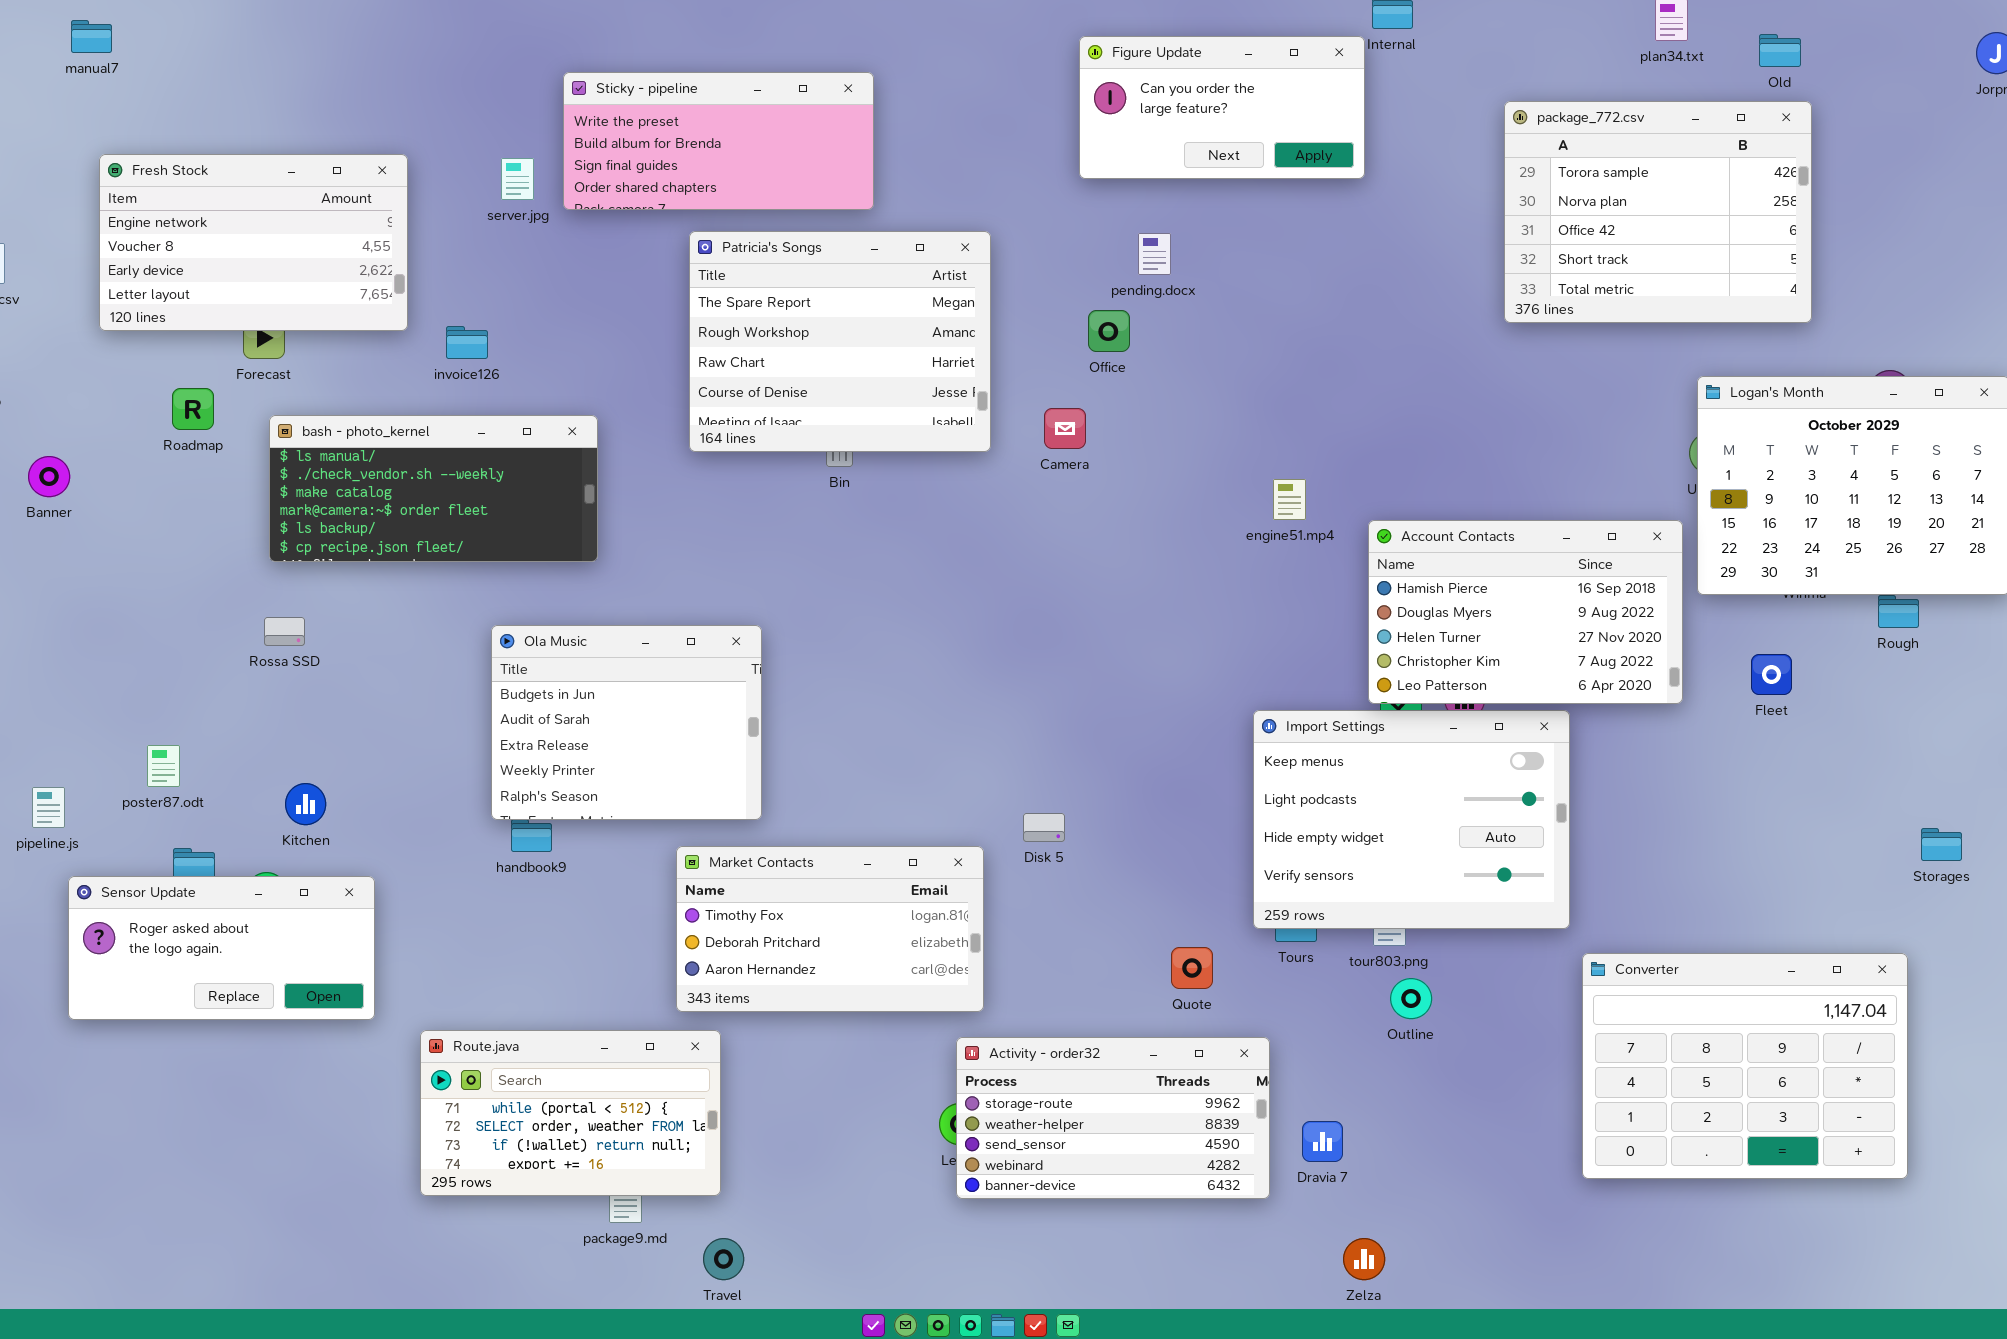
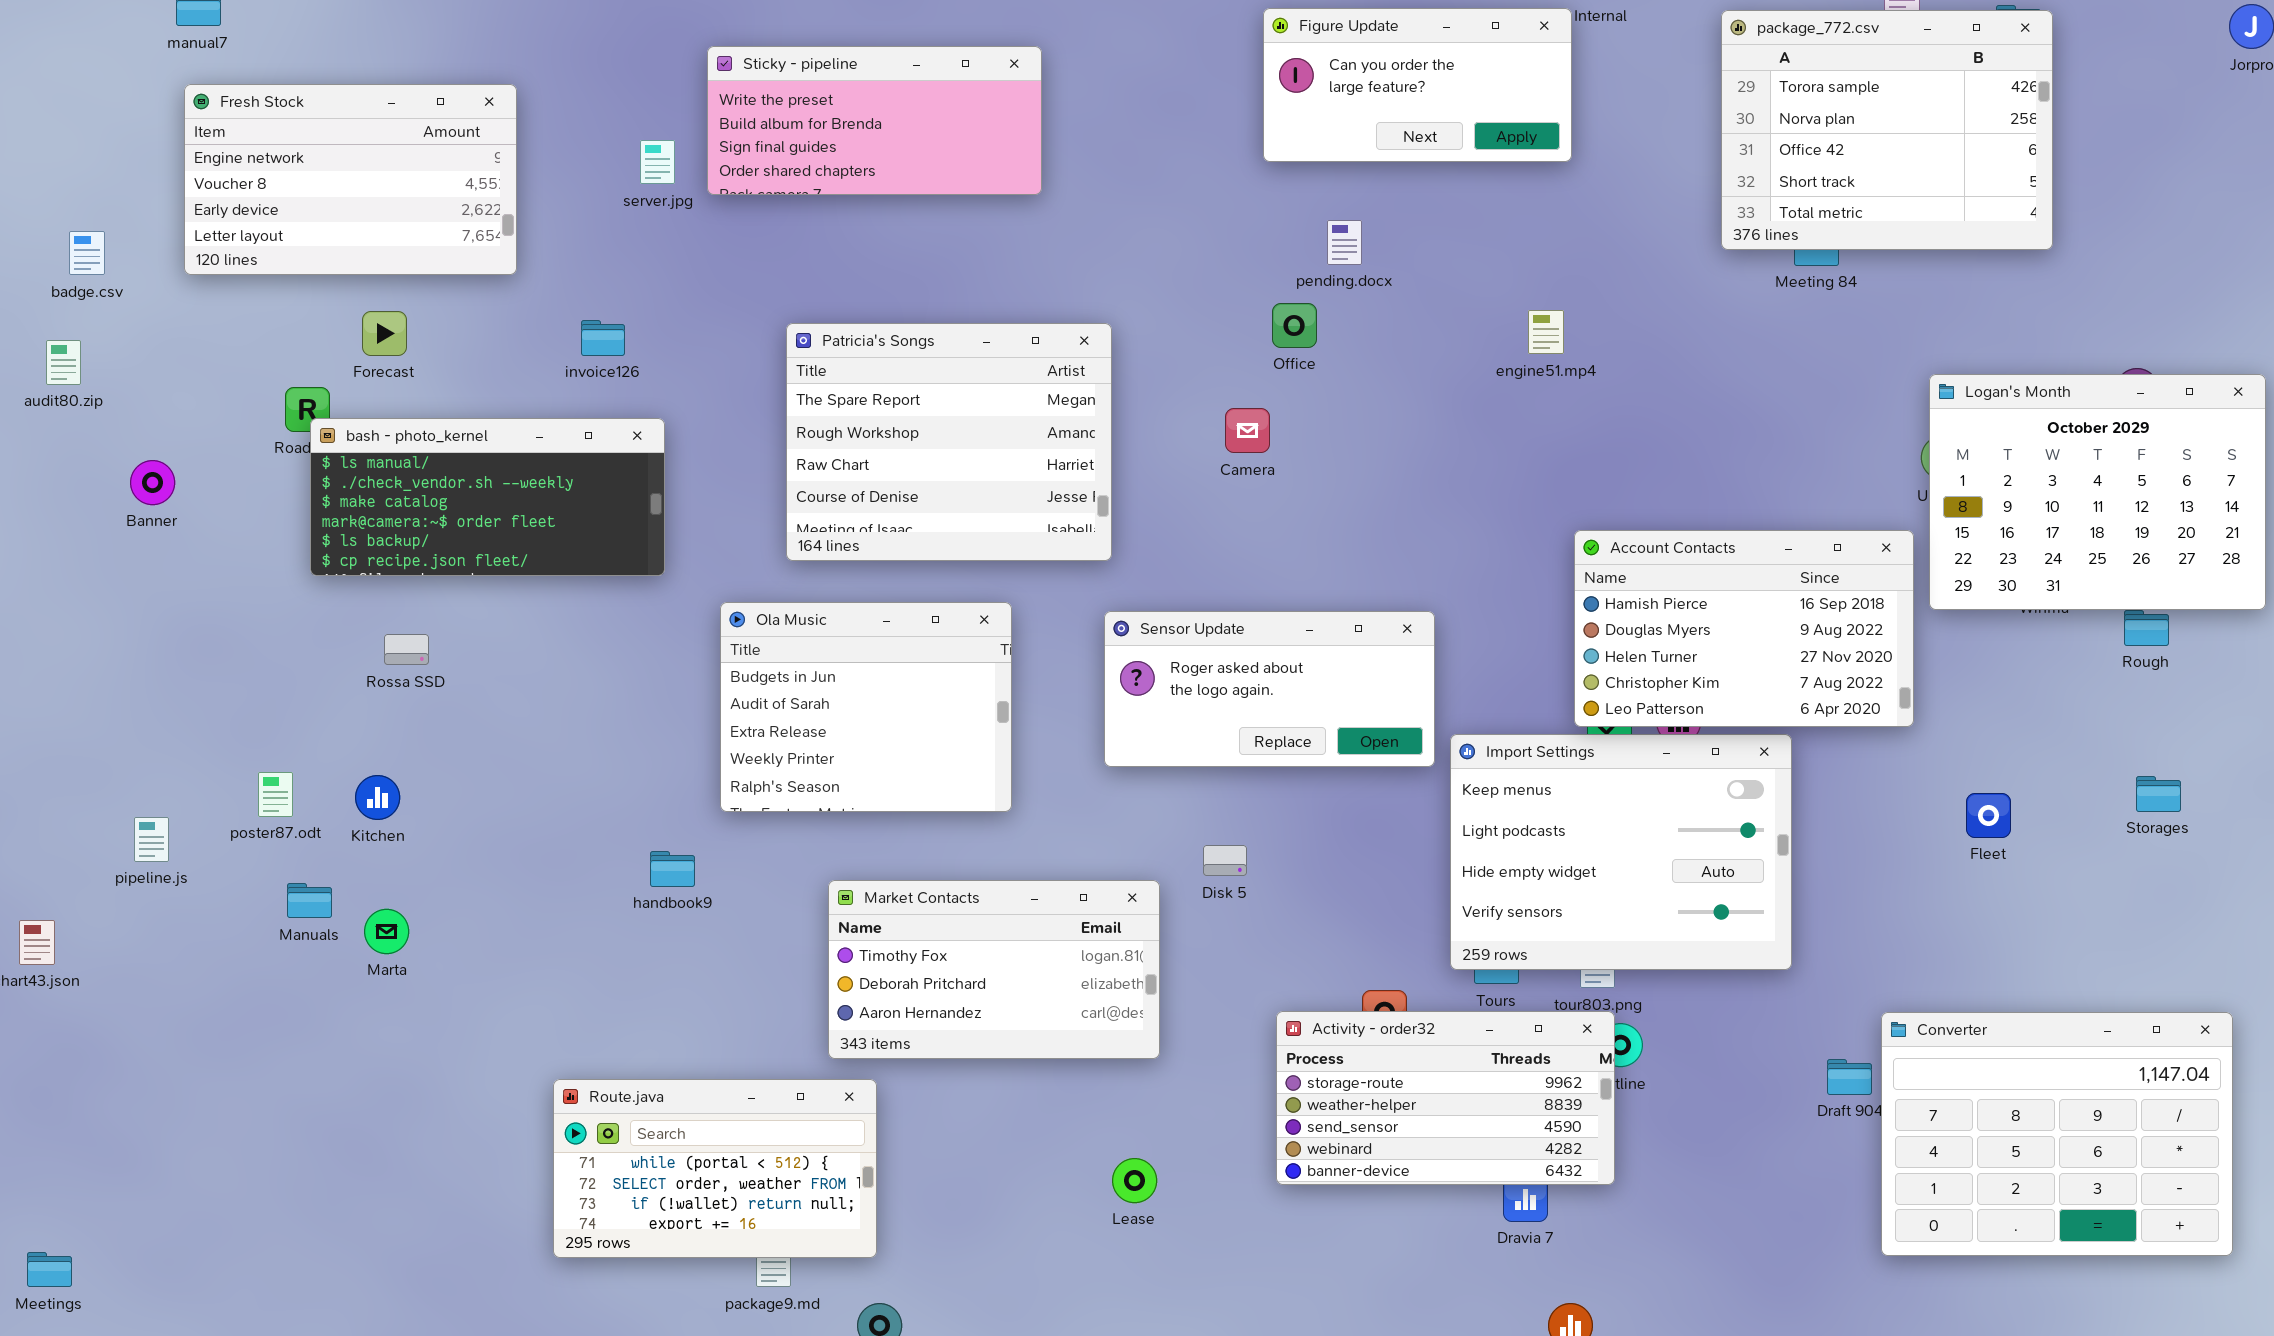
package_772.csv: [1504,101,1812,323] -> [1721,10,2053,250], moved
Fresh Stock: [99,154,408,331] -> [184,84,517,275], moved
Patricia's Songs: [689,231,991,452] -> [786,323,1112,561], moved
bash - photo_kernel: [269,415,598,562] -> [310,418,665,576], moved
engine51.mp4: [1273,479,1306,520] -> [1528,310,1564,354], moved
Ola Music: [491,625,762,820] -> [720,602,1012,812], moved
Fleet: [1751,654,1792,695] -> [1966,793,2011,838], moved
Kitchen: [285,783,326,825] -> [355,775,400,820], moved
Storages: [1921,828,1962,861] -> [2136,776,2181,812], moved
Sensor Update: [68,876,375,1020] -> [1104,611,1435,767], moved
Converter: [1582,953,1908,1179] -> [1881,1012,2233,1256], moved
Activity - order32: [956,1037,1270,1199] -> [1276,1011,1615,1185], moved

